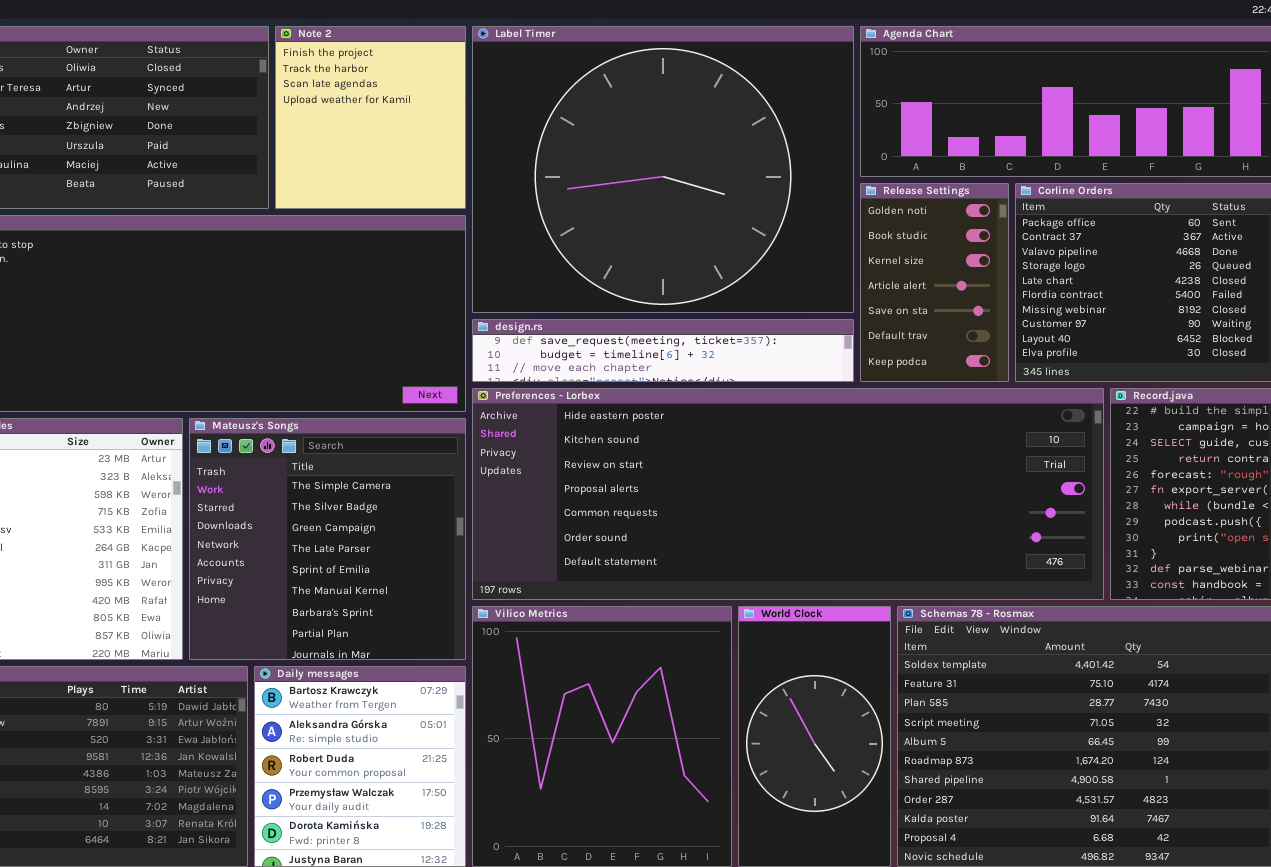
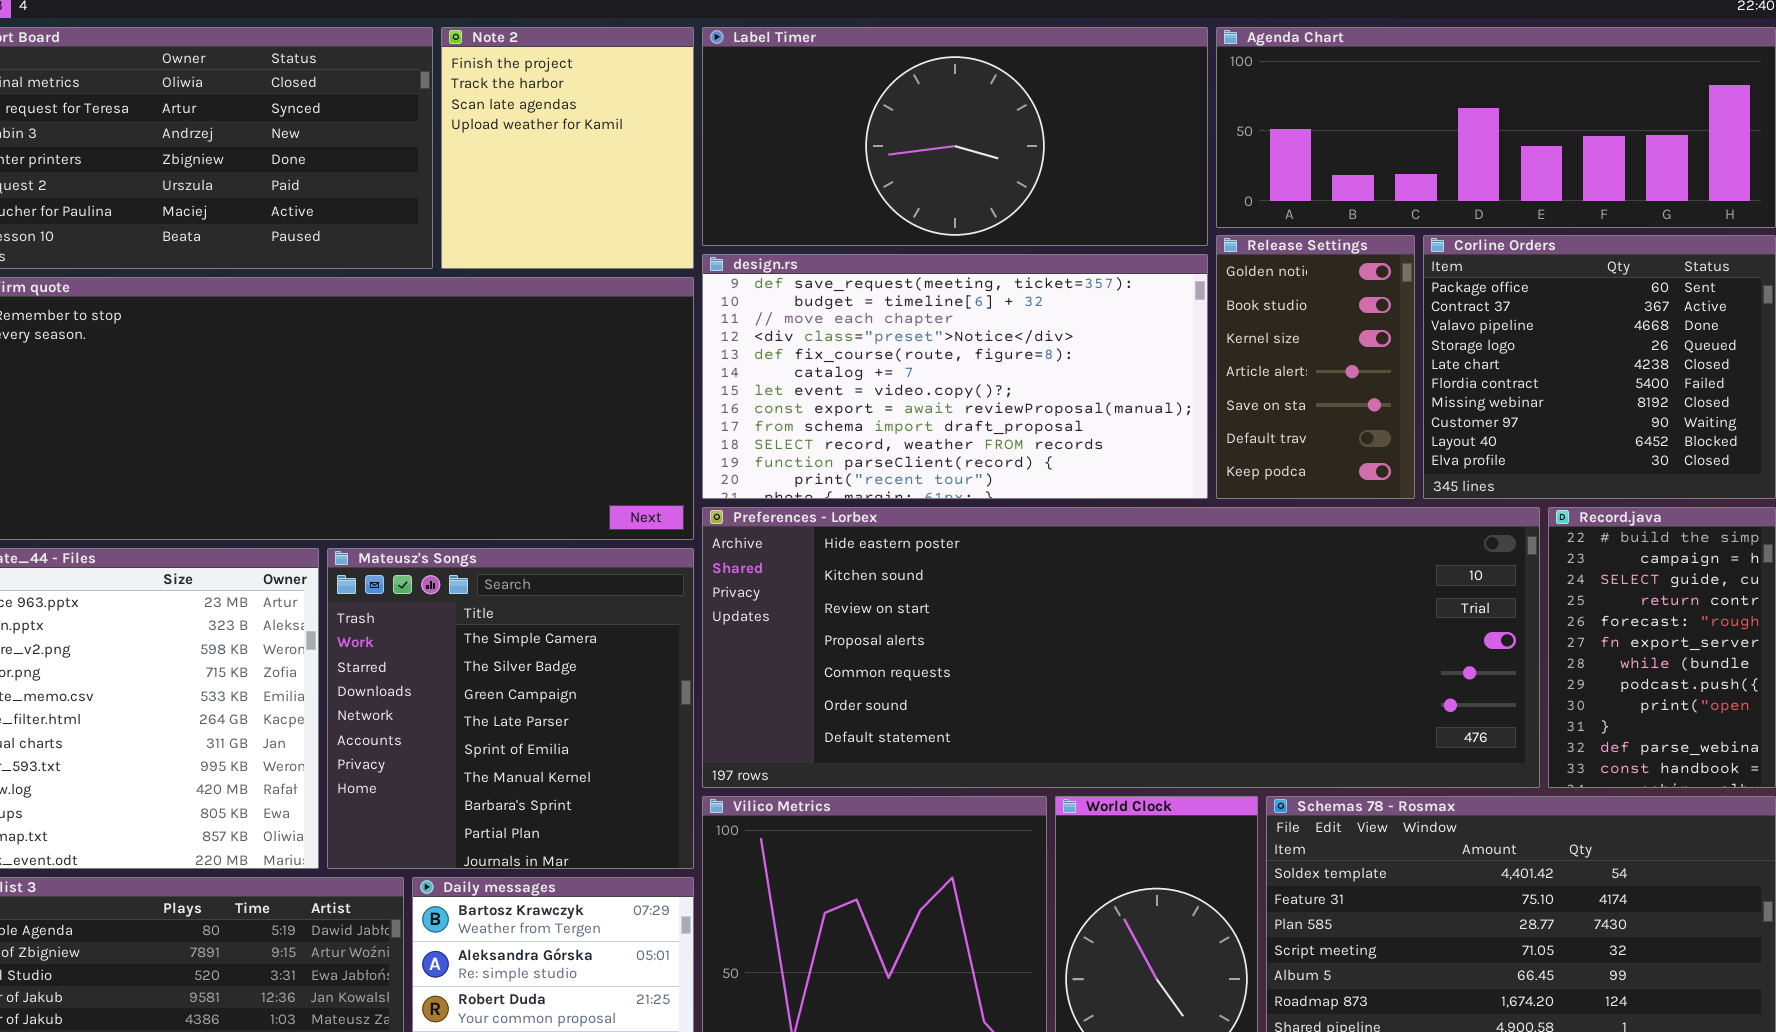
Label Timer: [472,26,854,313] -> [702,27,1208,246], resized
design.rs: [472,319,854,382] -> [702,254,1208,499], resized

